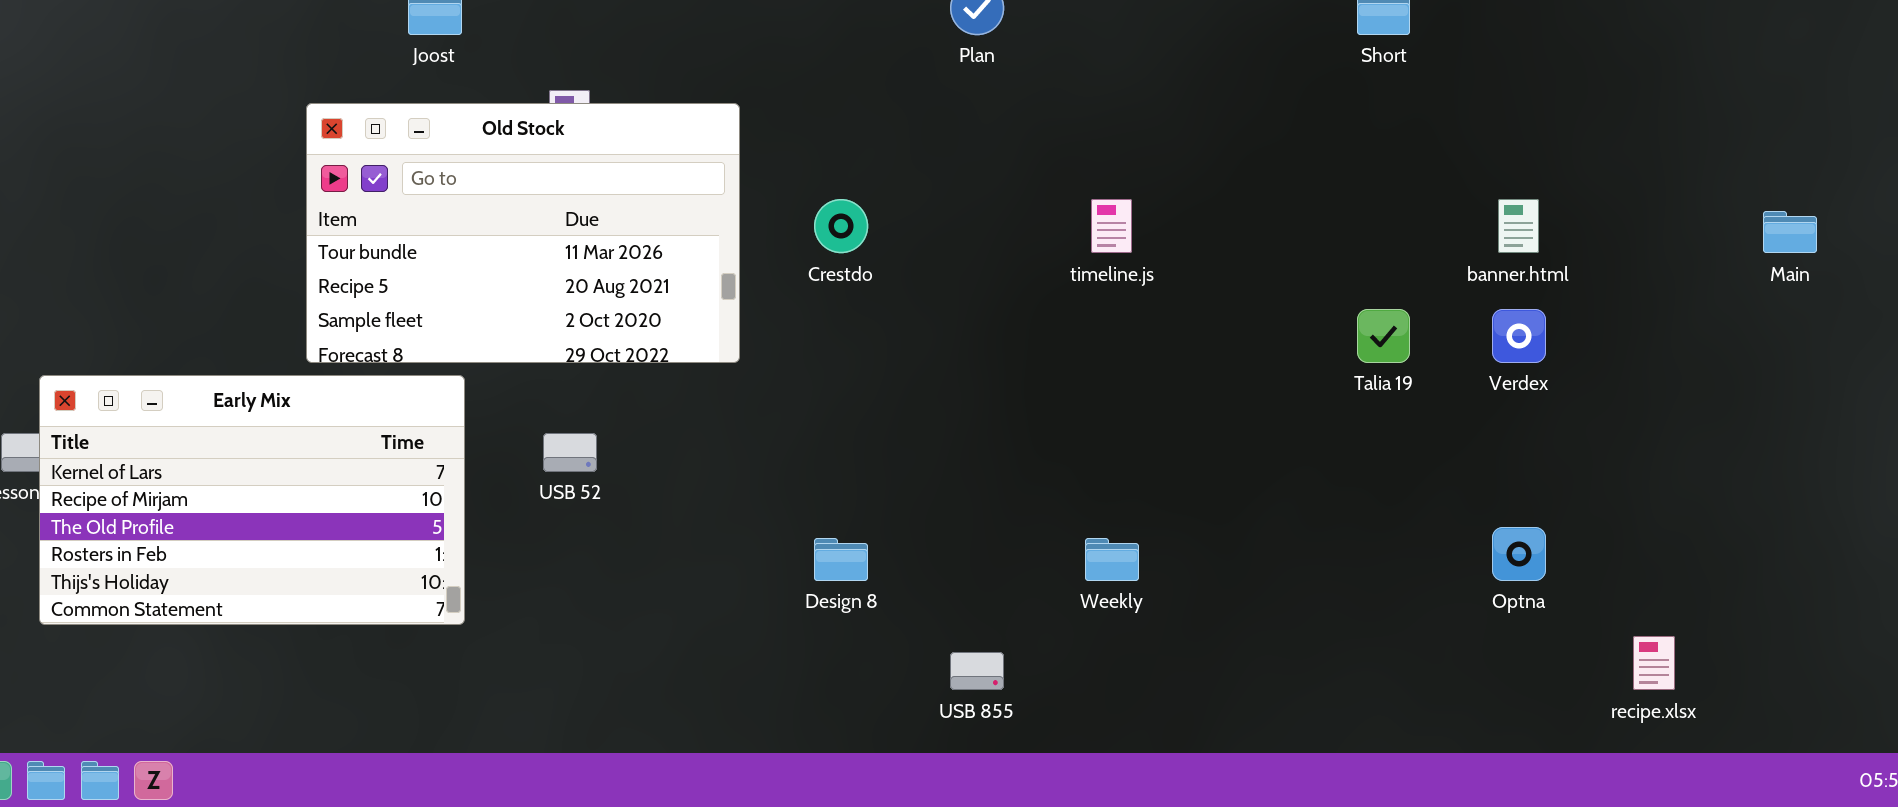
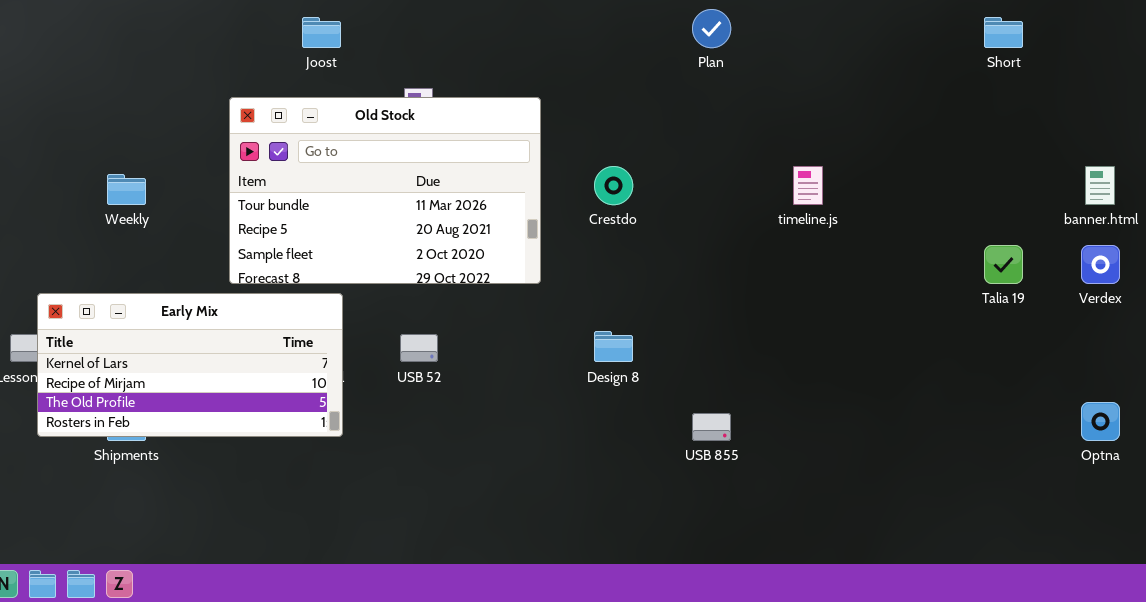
Early Mix: [39,375,465,625] -> [37,293,343,437], resized
Design 8: [814,538,868,581] -> [594,331,633,362], moved
Weekly: [1085,538,1139,581] -> [107,174,146,205], moved
USB 855: [950,652,1004,690] -> [692,413,731,441], moved

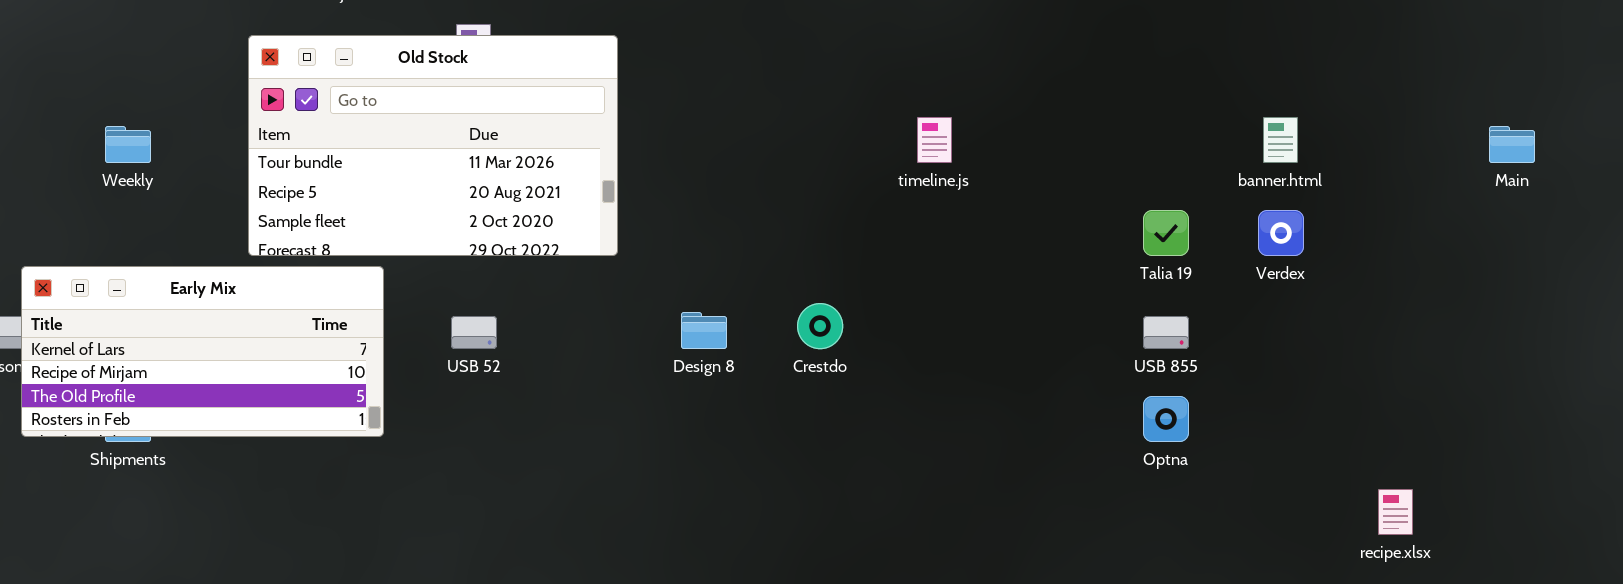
Crestdo: [594,166,633,205] -> [797,303,843,349], moved
Optna: [1081,402,1120,441] -> [1143,396,1189,442], moved
USB 855: [692,413,731,441] -> [1143,316,1189,349], moved

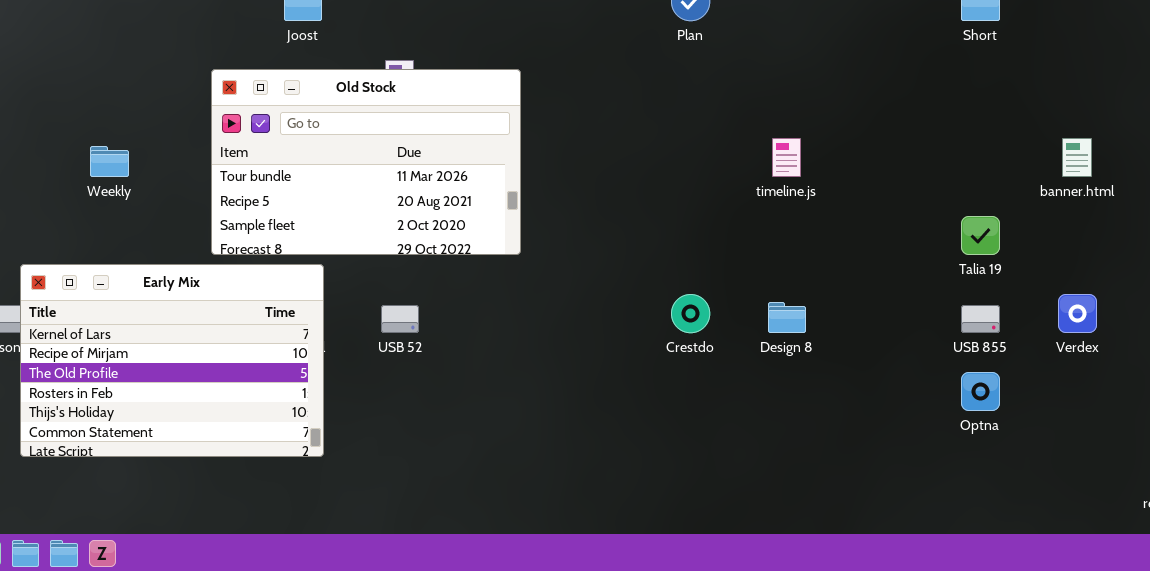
Verdex: [1258,210,1304,256] -> [1058,294,1097,333], moved
Early Mix: [21,266,384,437] -> [20,264,324,457], resized
Design 8: [681,312,727,349] -> [768,302,806,333], moved

